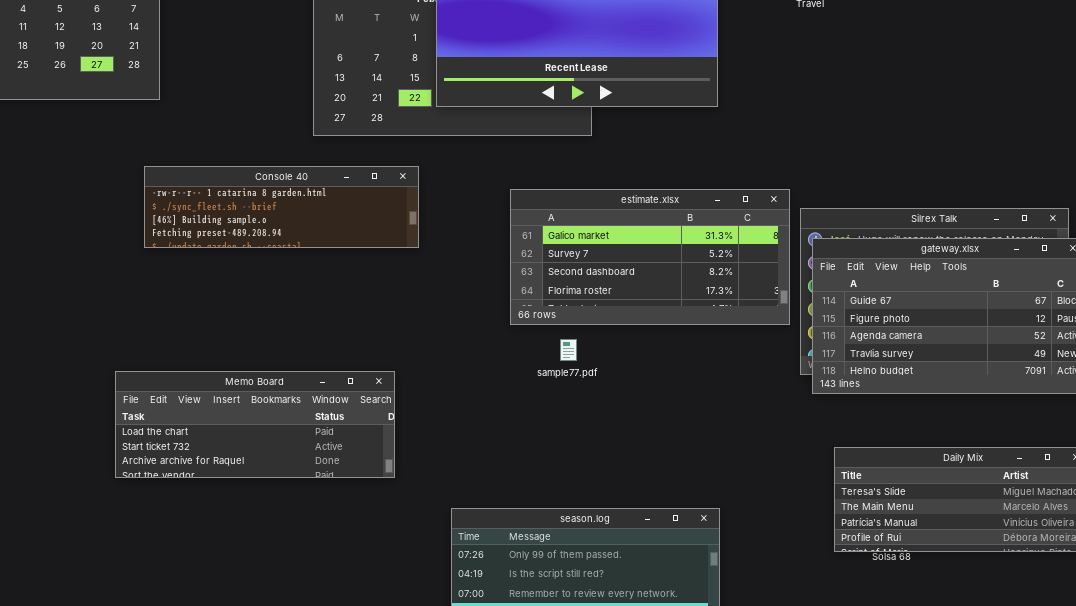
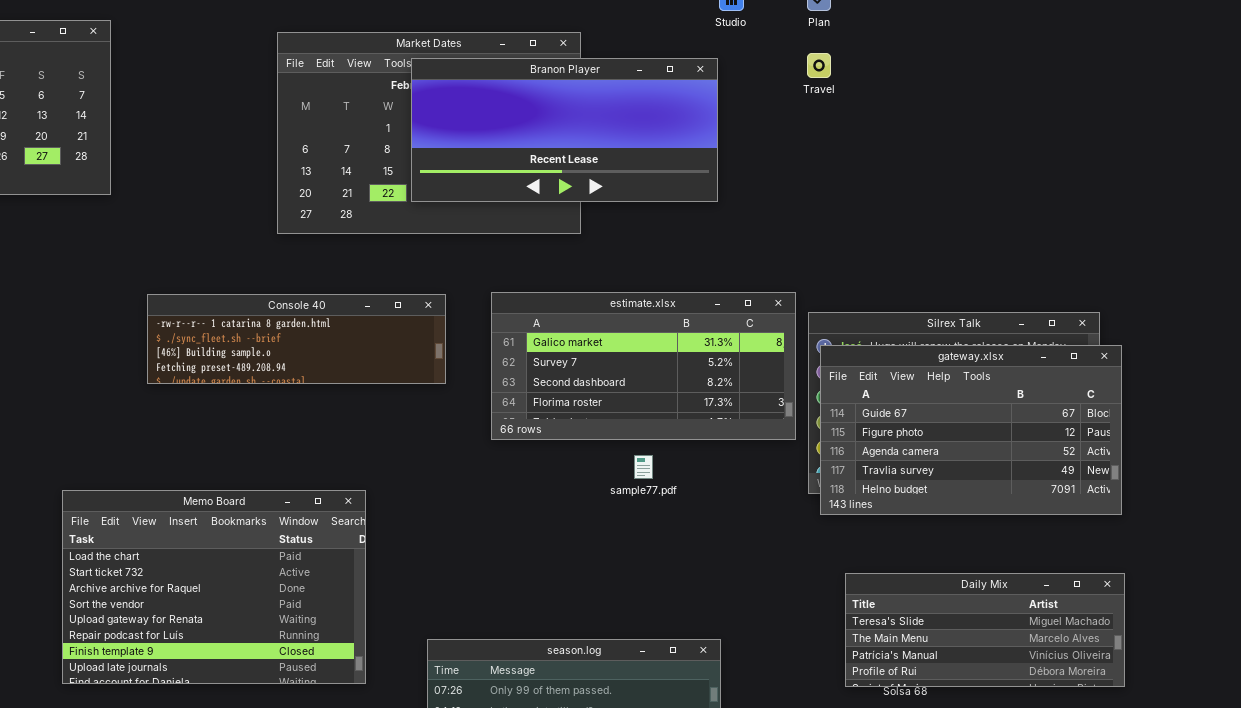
Console 40: [144,166,419,248] -> [147,294,446,384], moved
sample77.pdf: [560,339,577,361] -> [634,455,653,479], moved
Memo Board: [115,371,395,478] -> [62,490,366,684], resized

